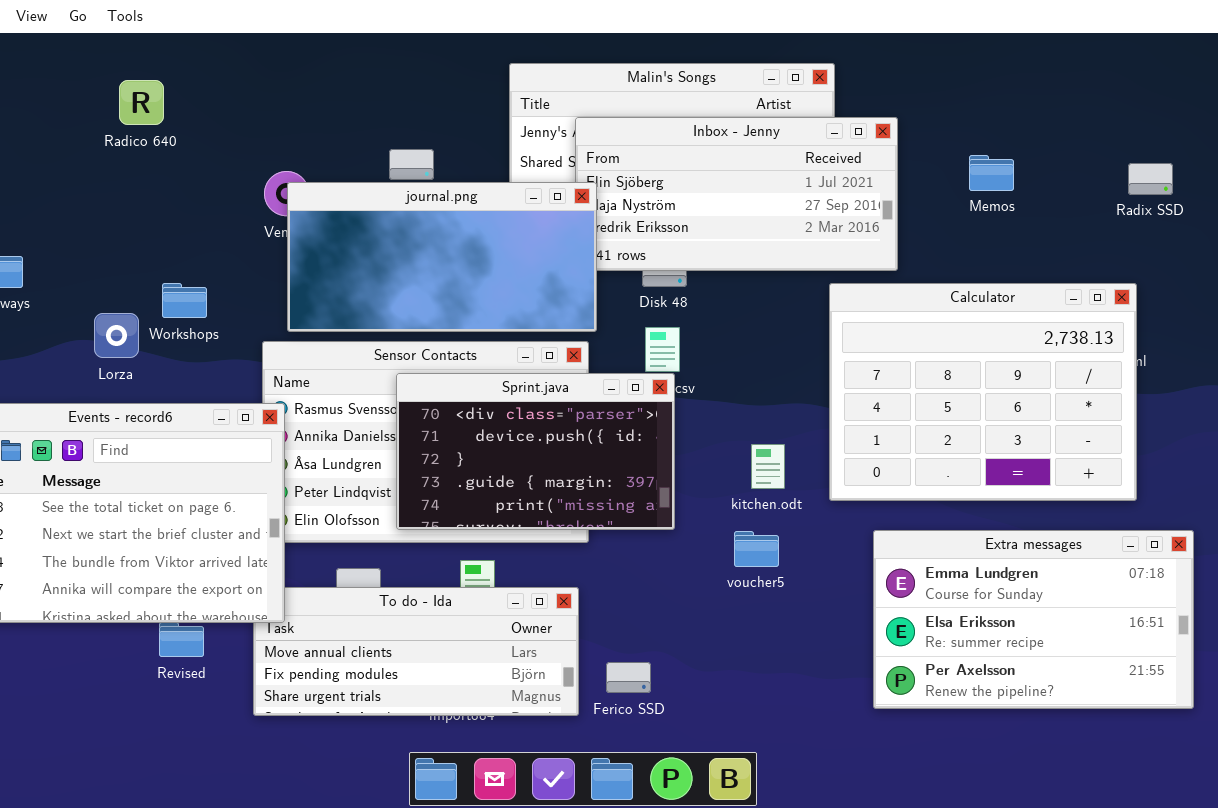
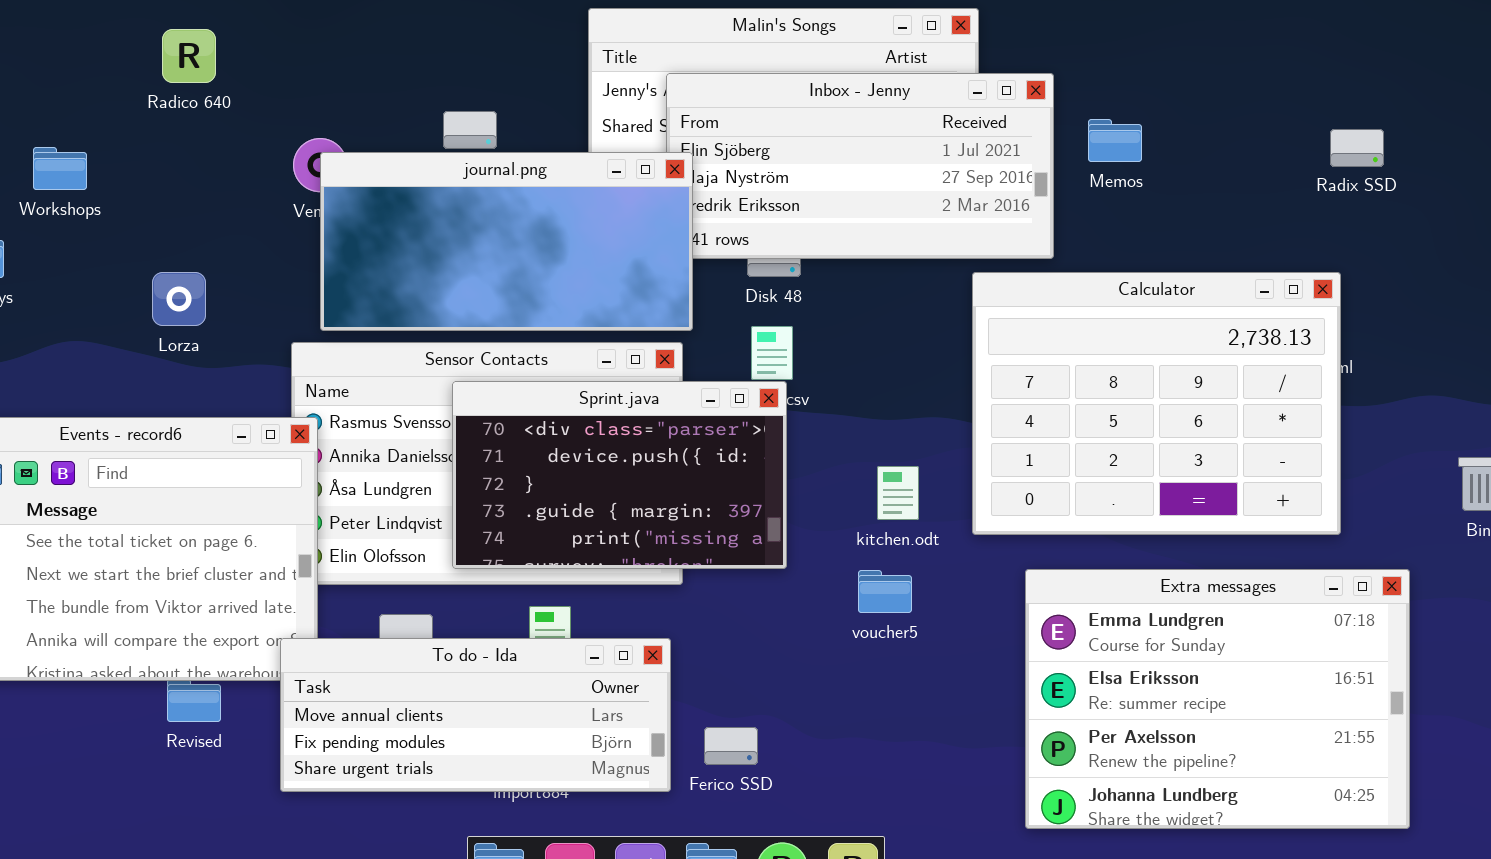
Radico 640: [119,80,164,125] -> [162,29,216,83], moved
Memos: [969,155,1014,191] -> [1088,119,1142,162], moved
Workshops: [162,283,207,318] -> [33,147,87,190], moved
Lorza: [94,313,139,358] -> [152,272,206,326], moved
Extra messages: [873,530,1194,709] -> [1025,569,1410,829], resized
To do - Ida: [253,587,579,716] -> [280,638,671,792], raised

